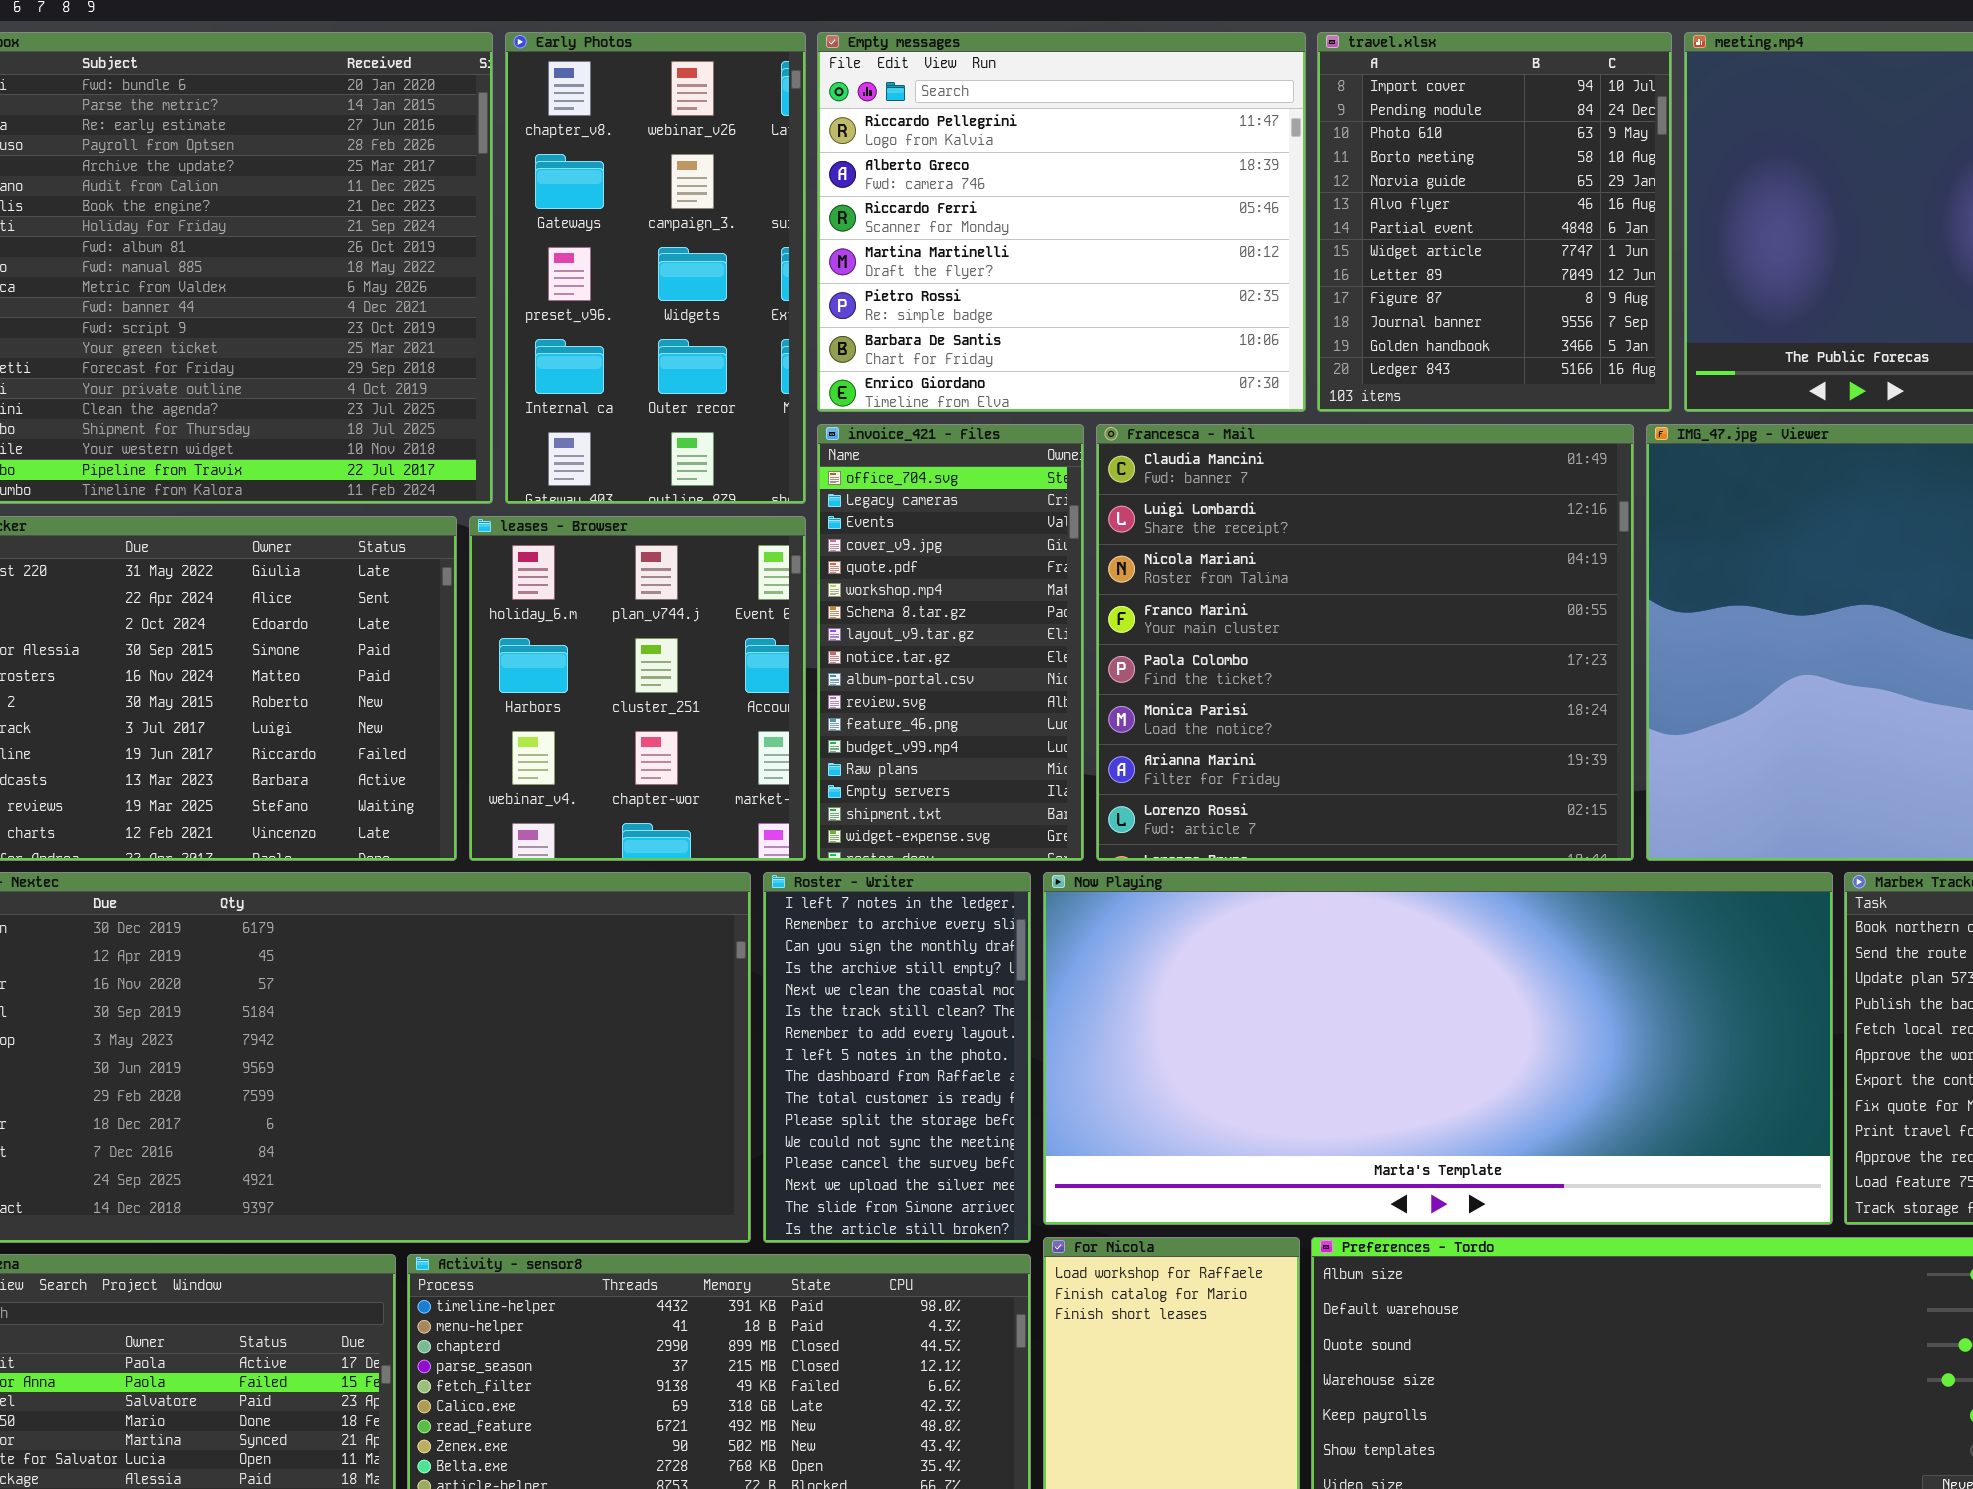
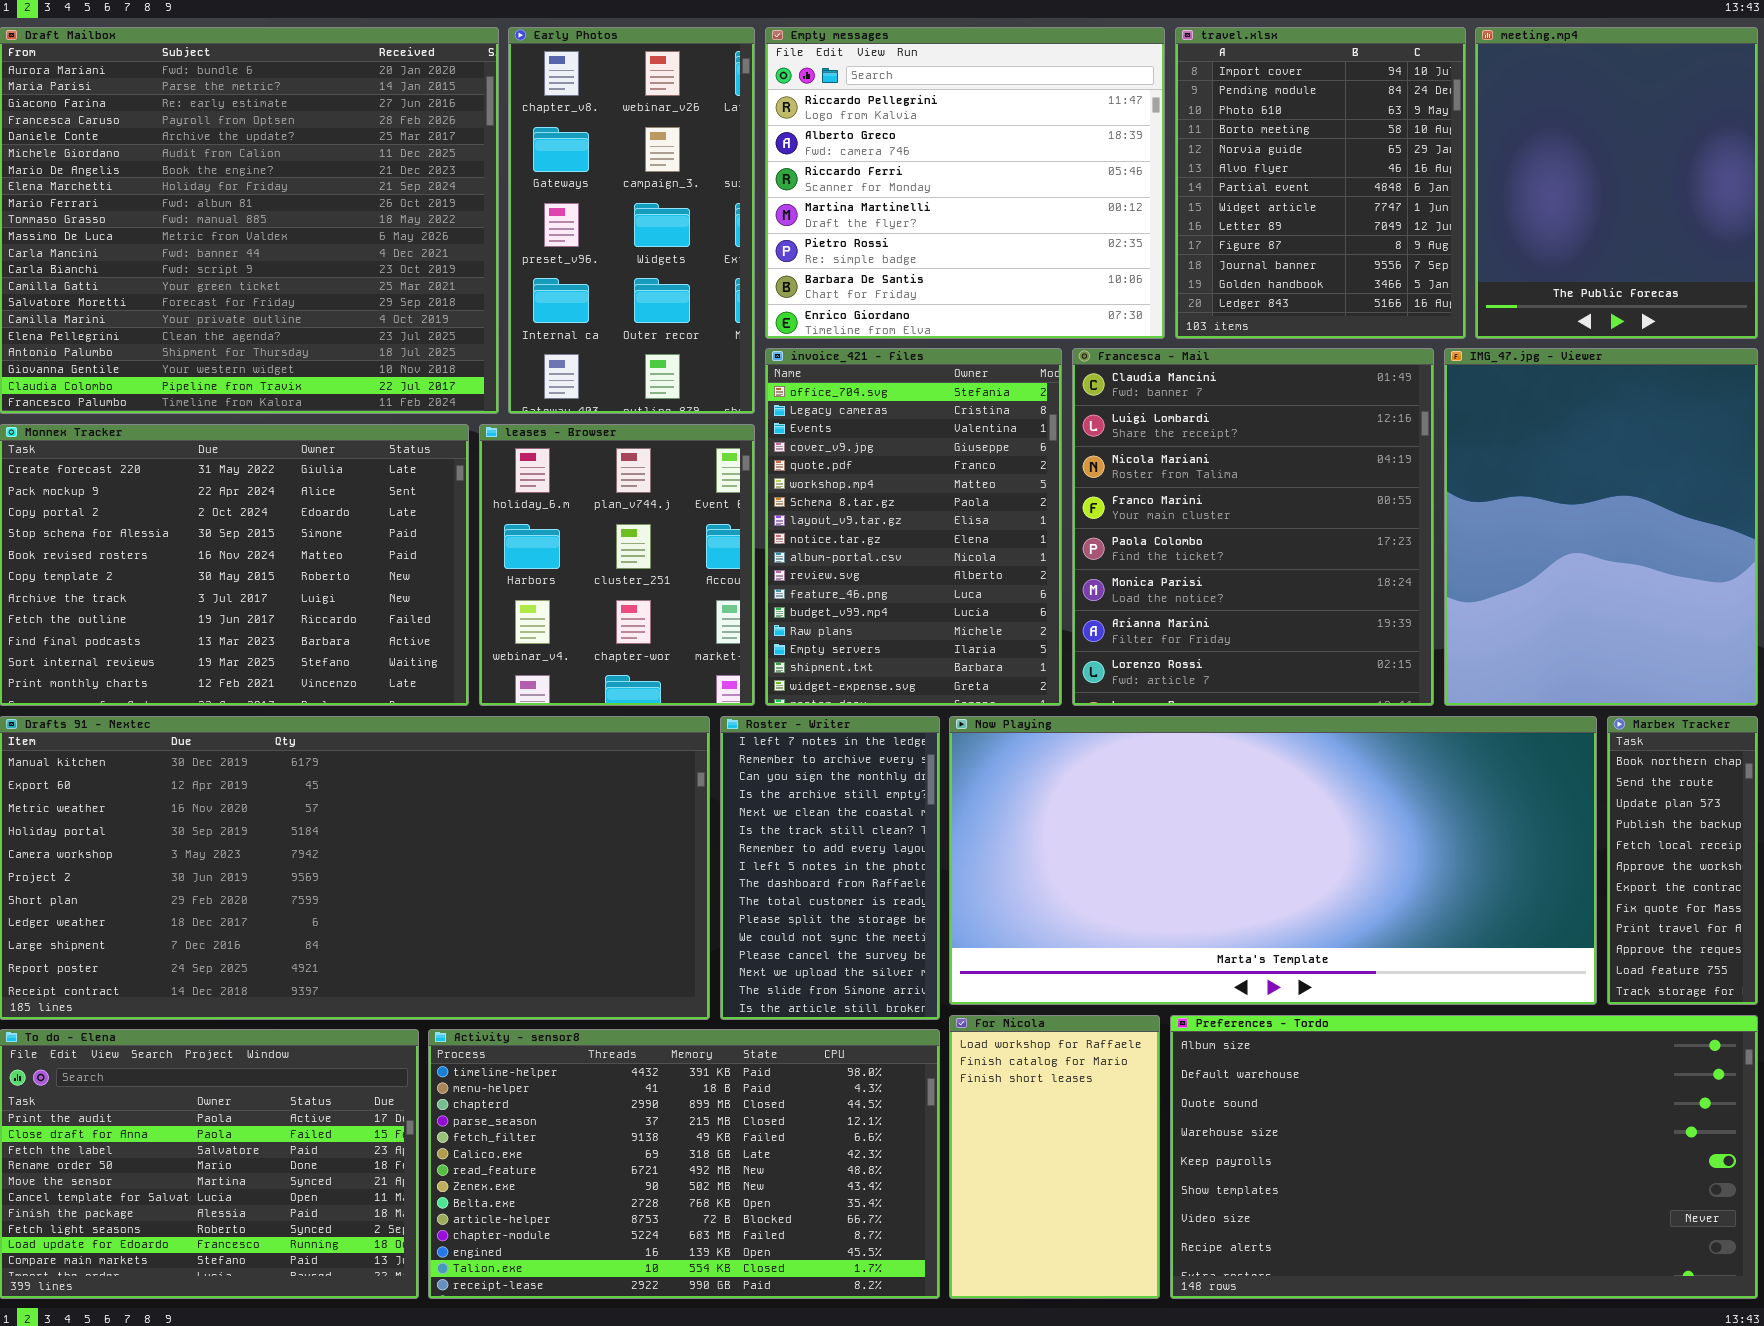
invoice_421 - Files: [817,424,1084,861] -> [765,348,1062,706], resized
Francesca - Mail: [1096,424,1634,861] -> [1072,348,1434,706], resized

